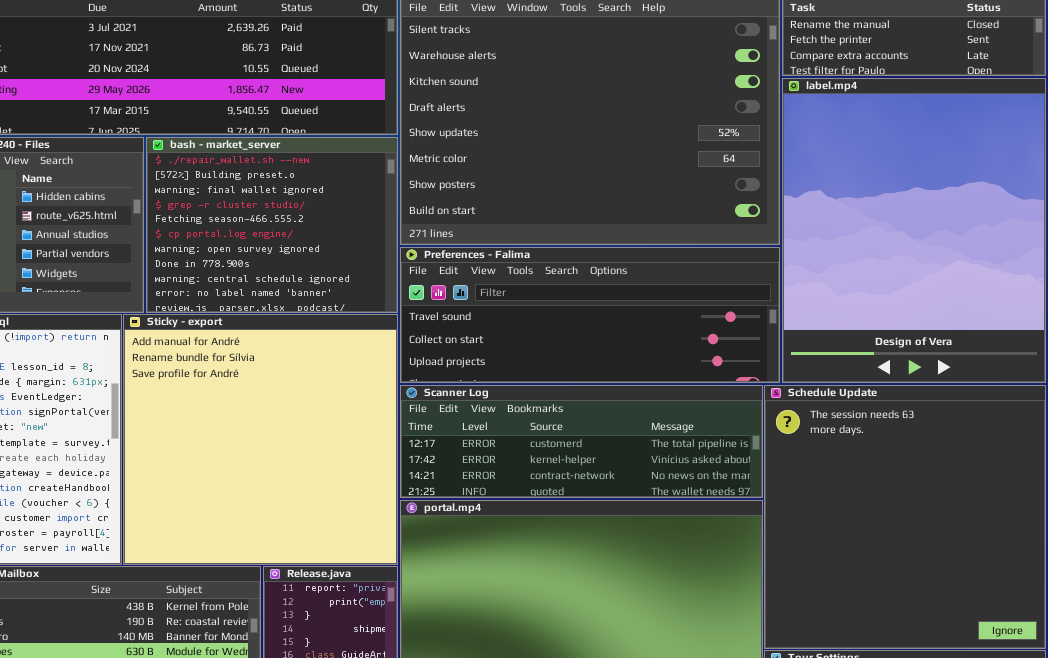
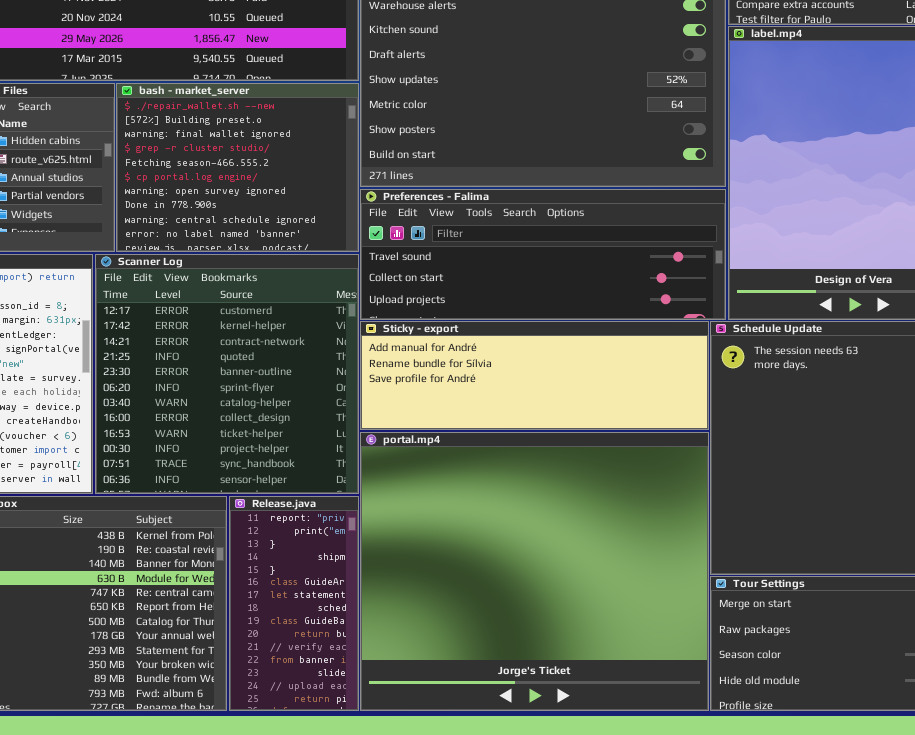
Sticky - export: [123,314,398,565] -> [360,321,709,430], moved, resized
Scanner Log: [400,385,763,498] -> [95,254,359,494], moved, resized

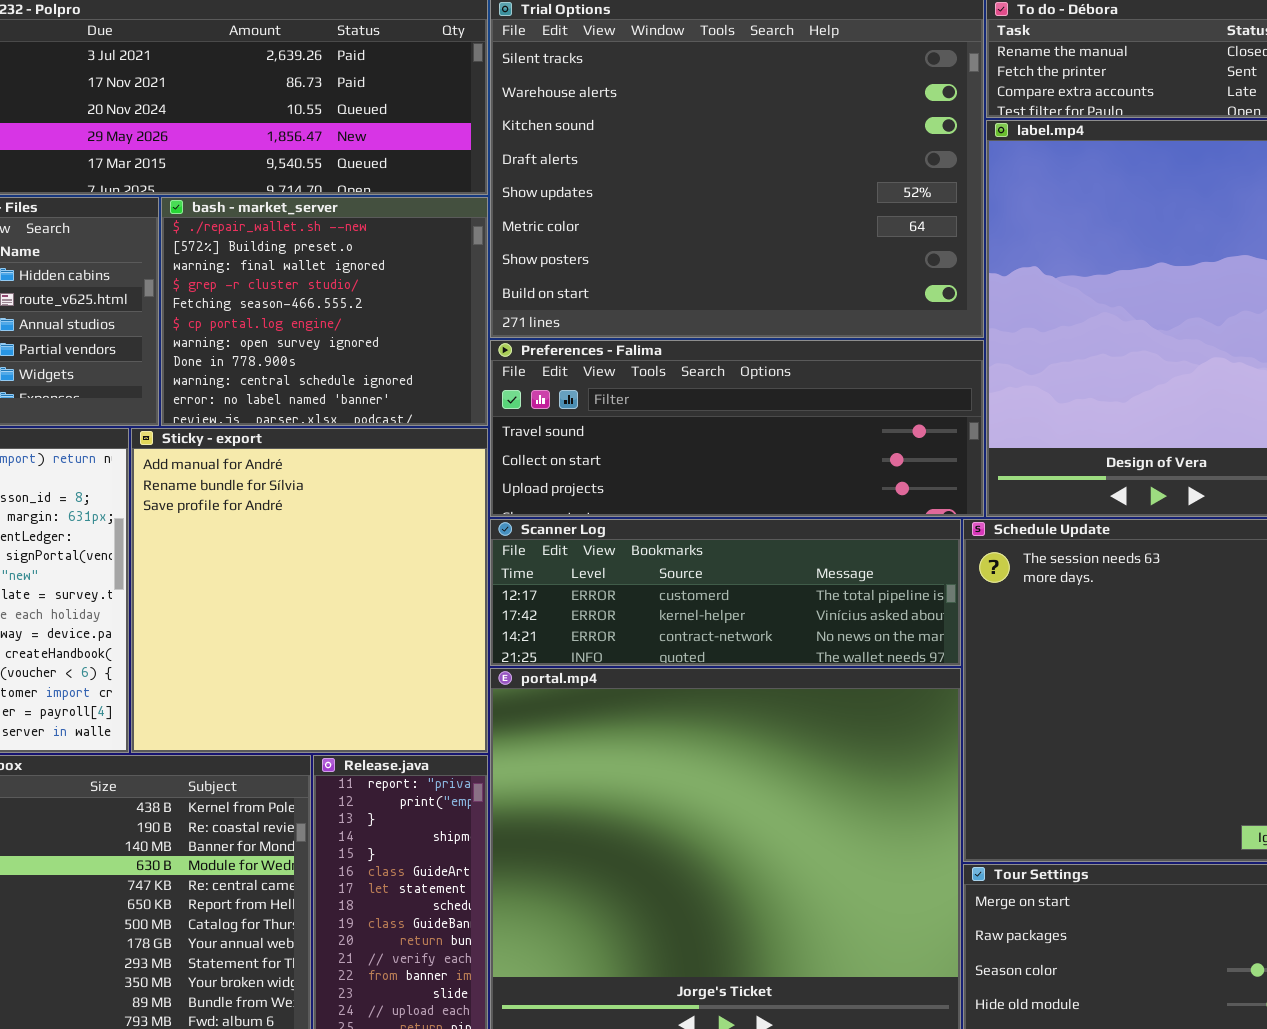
Scanner Log: [95,254,359,494] -> [490,519,961,666], moved, resized
Sticky - export: [360,321,709,430] -> [131,428,488,753], moved, resized

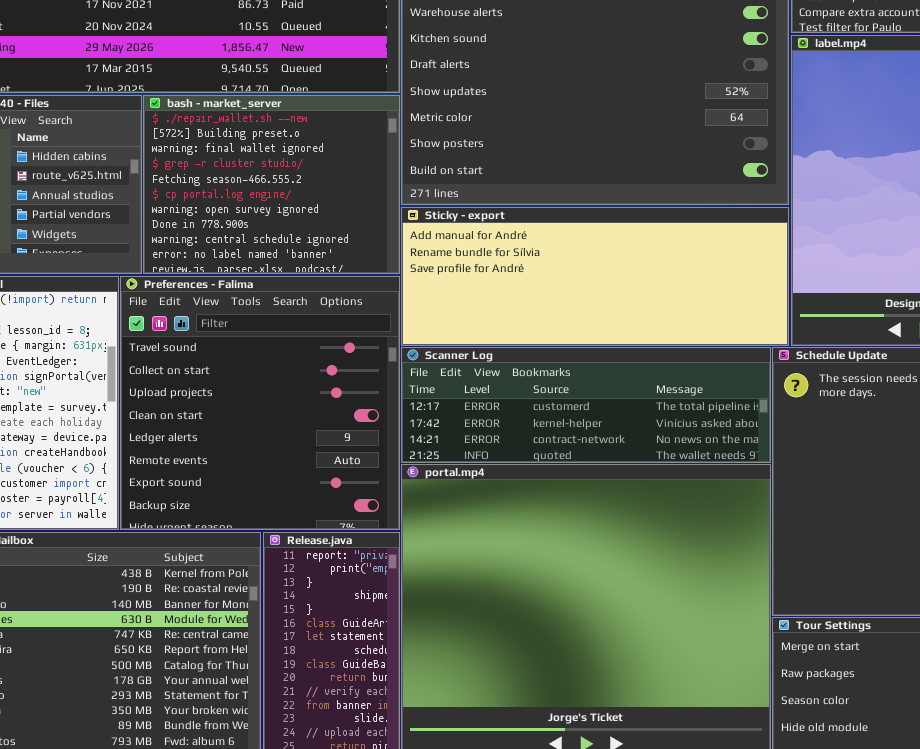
Preferences - Falima: [490,340,984,517] -> [120,276,400,530], moved, resized
Sticky - export: [131,428,488,753] -> [401,207,789,346], moved, resized

